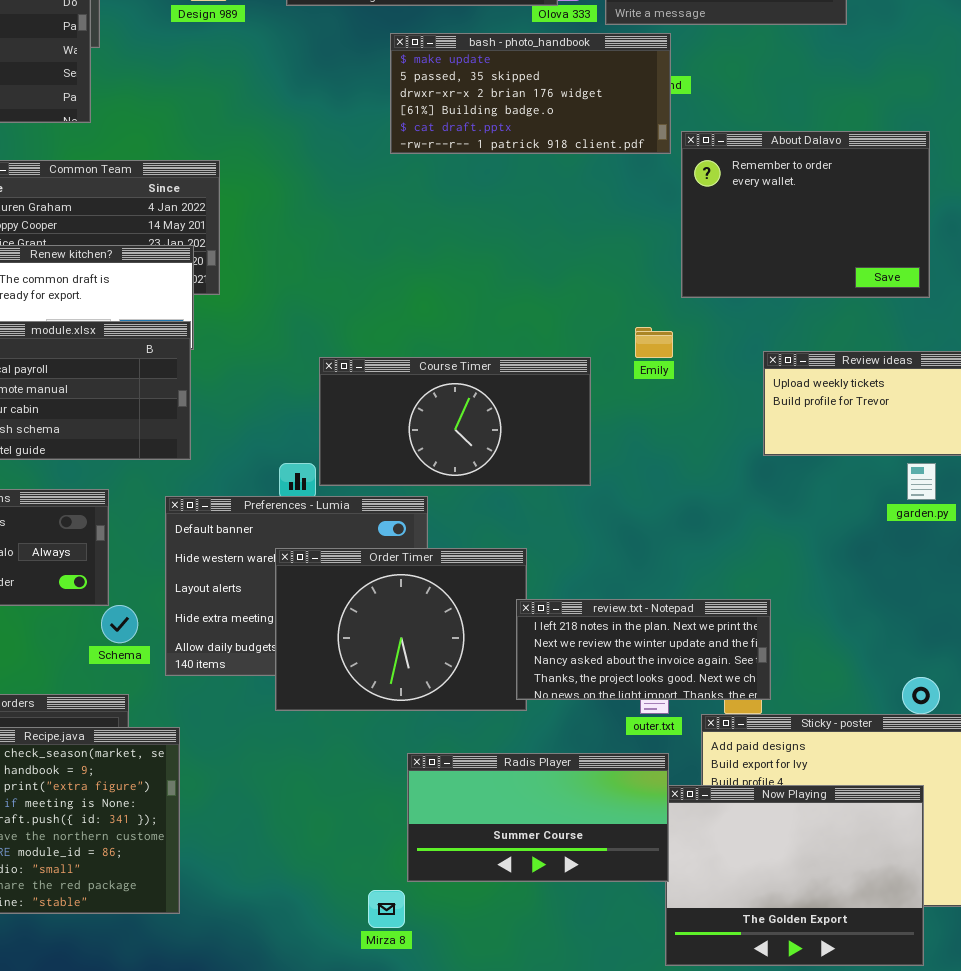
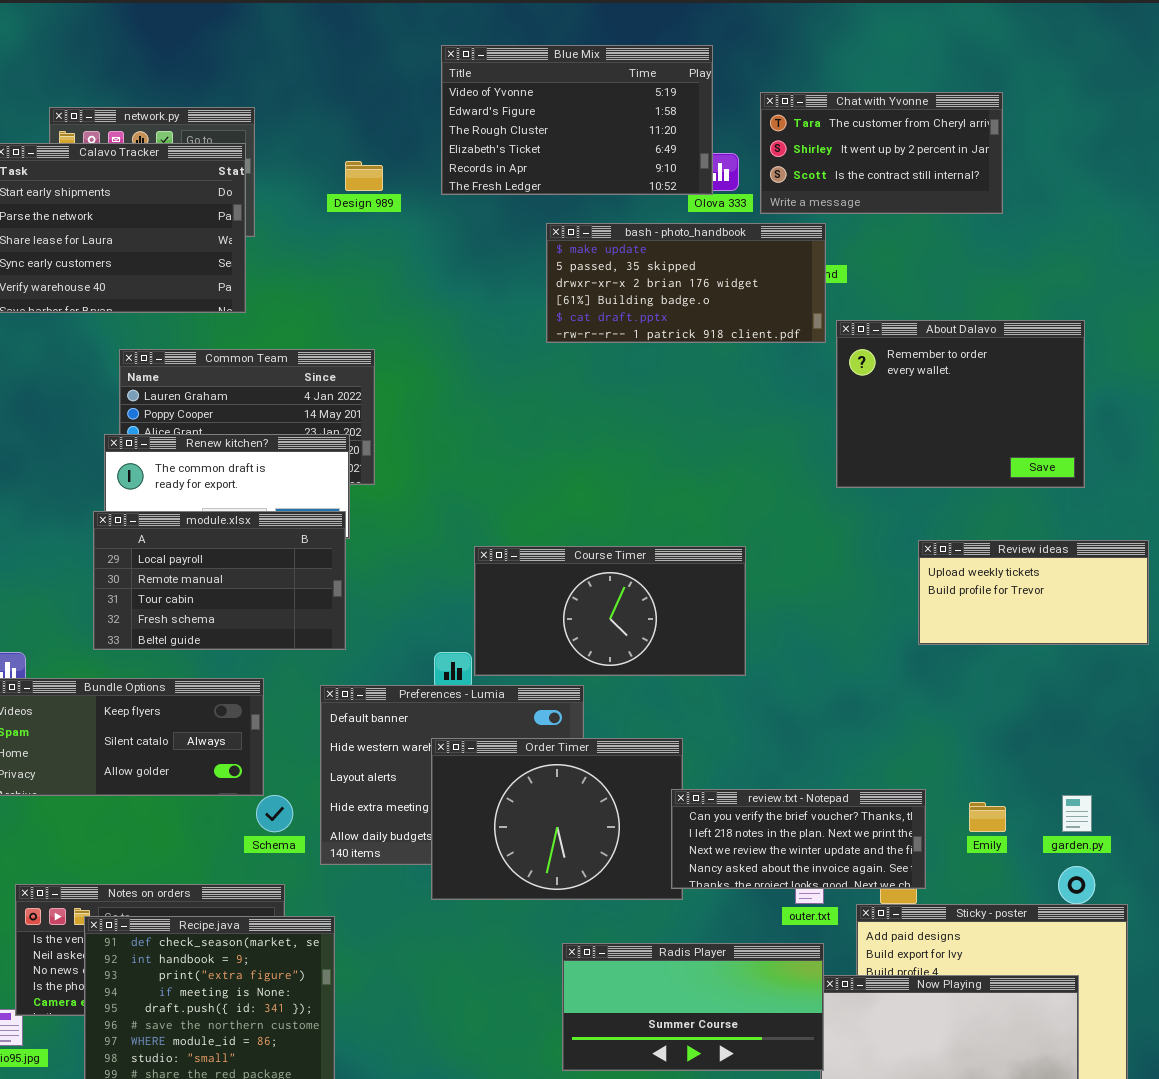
Emily: [635,327,673,358] -> [969,802,1006,832], moved
garden.py: [907,463,936,500] -> [1062,795,1092,832], moved
review.txt - Notepad: [516,599,771,700] -> [671,789,926,889], scrolled up 1 row

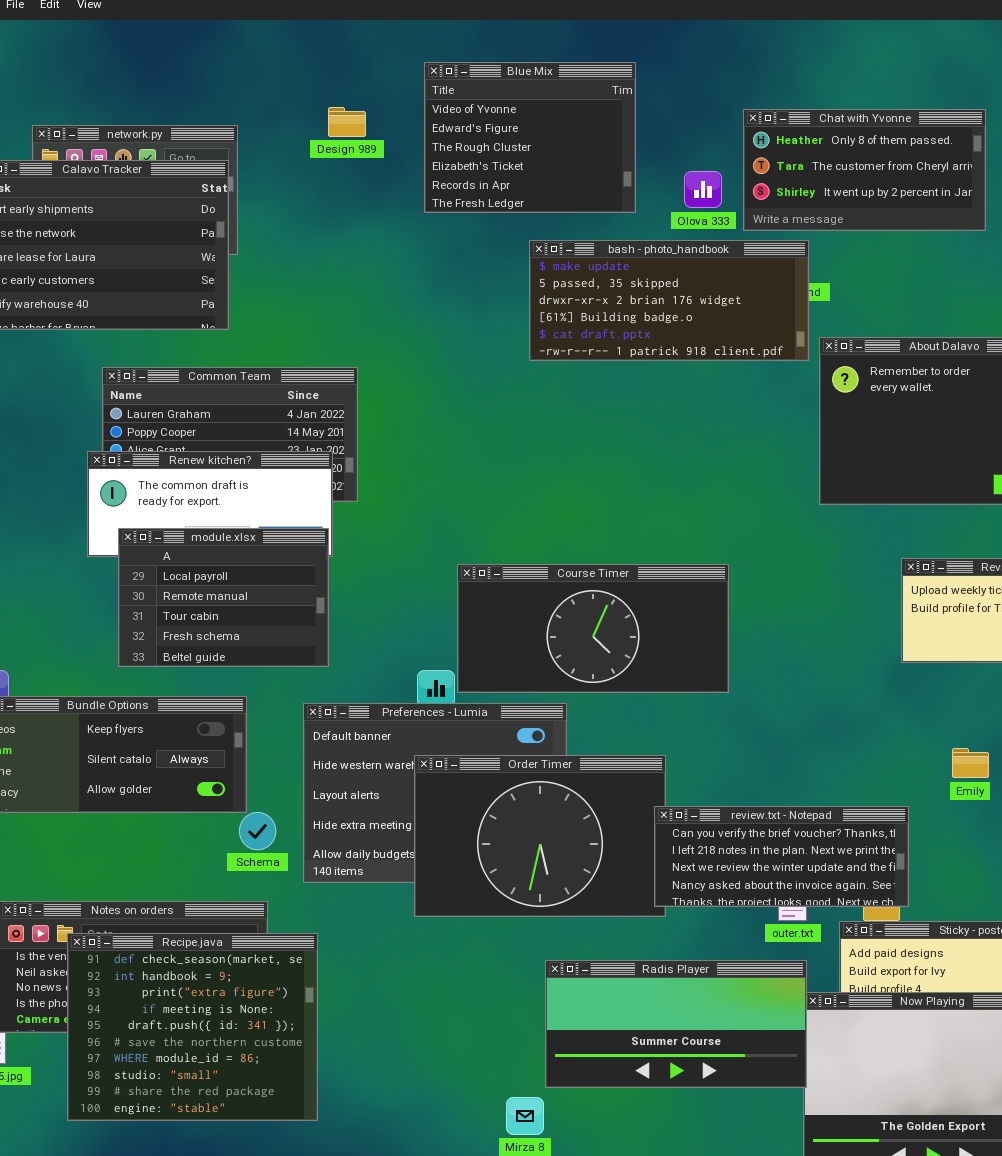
Blue Mix: [441,45,713,195] -> [424,62,636,213], resized
Chat with Yvonne: [760,92,1003,214] -> [743,109,986,231], scrolled up 1 row
Design 989: [345,161,383,191] -> [328,107,366,137], moved
module.xlsx: [93,511,346,650] -> [118,528,329,667], resized
Emily: [969,802,1006,832] -> [952,748,989,778], moved

